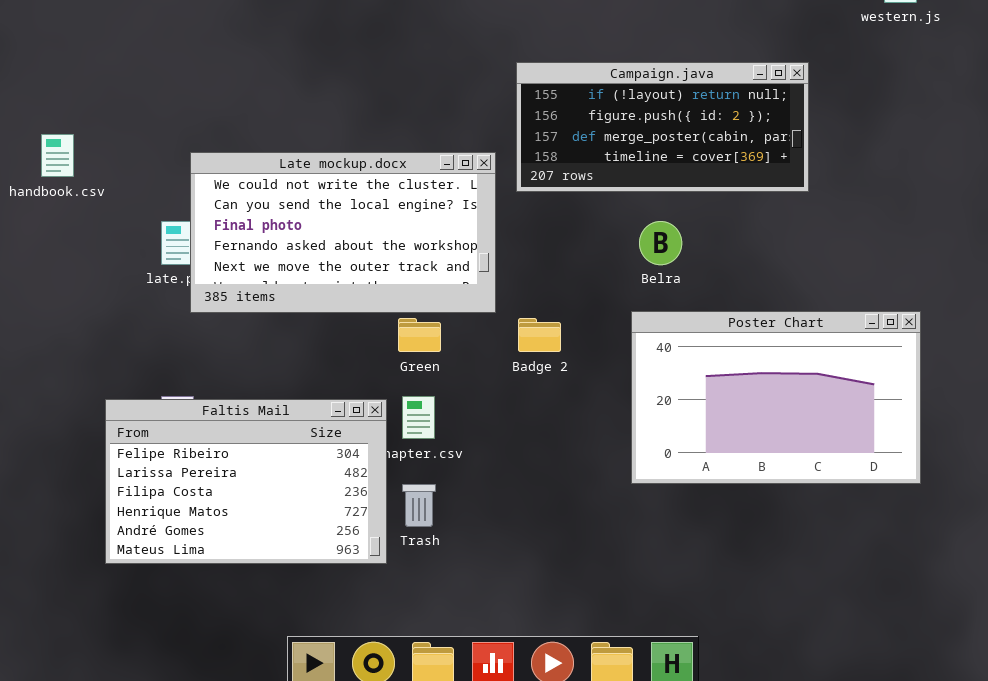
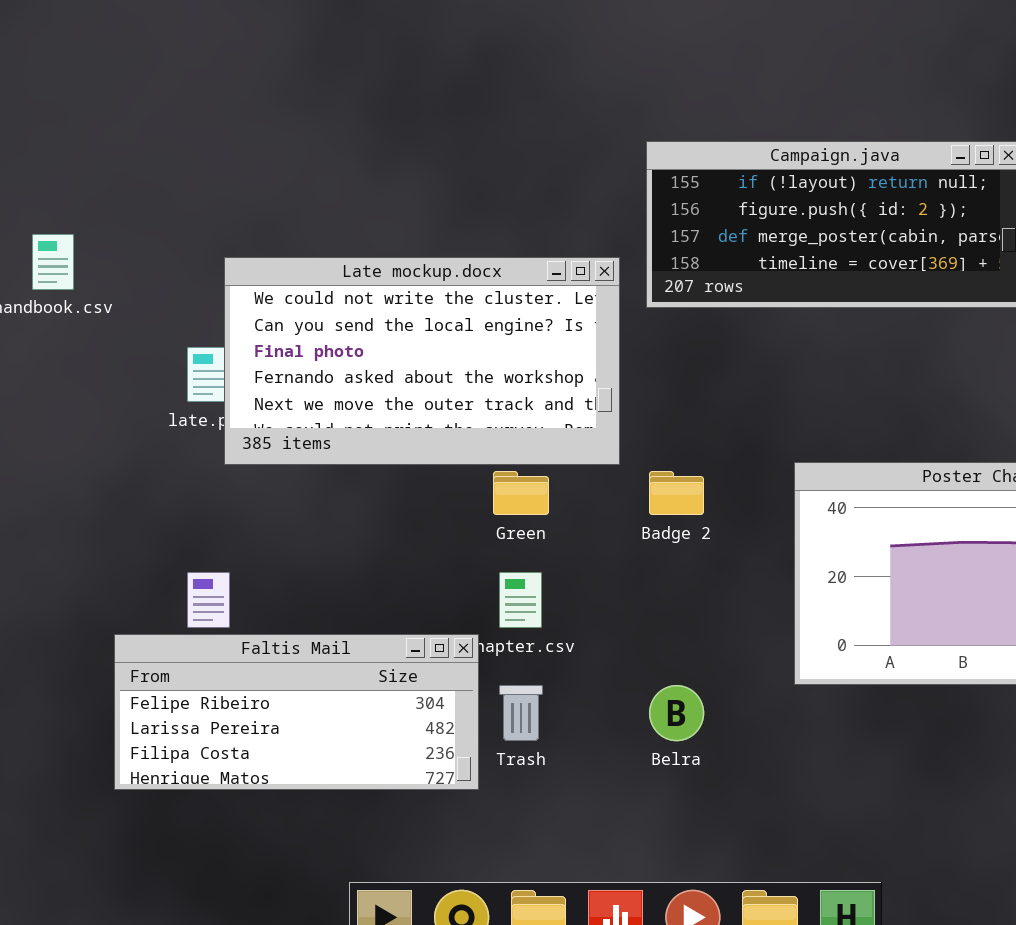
Belra: [639,221,682,265] -> [649,685,704,741], moved
Faltis Mail: [105,399,387,564] -> [114,634,479,790], resized

